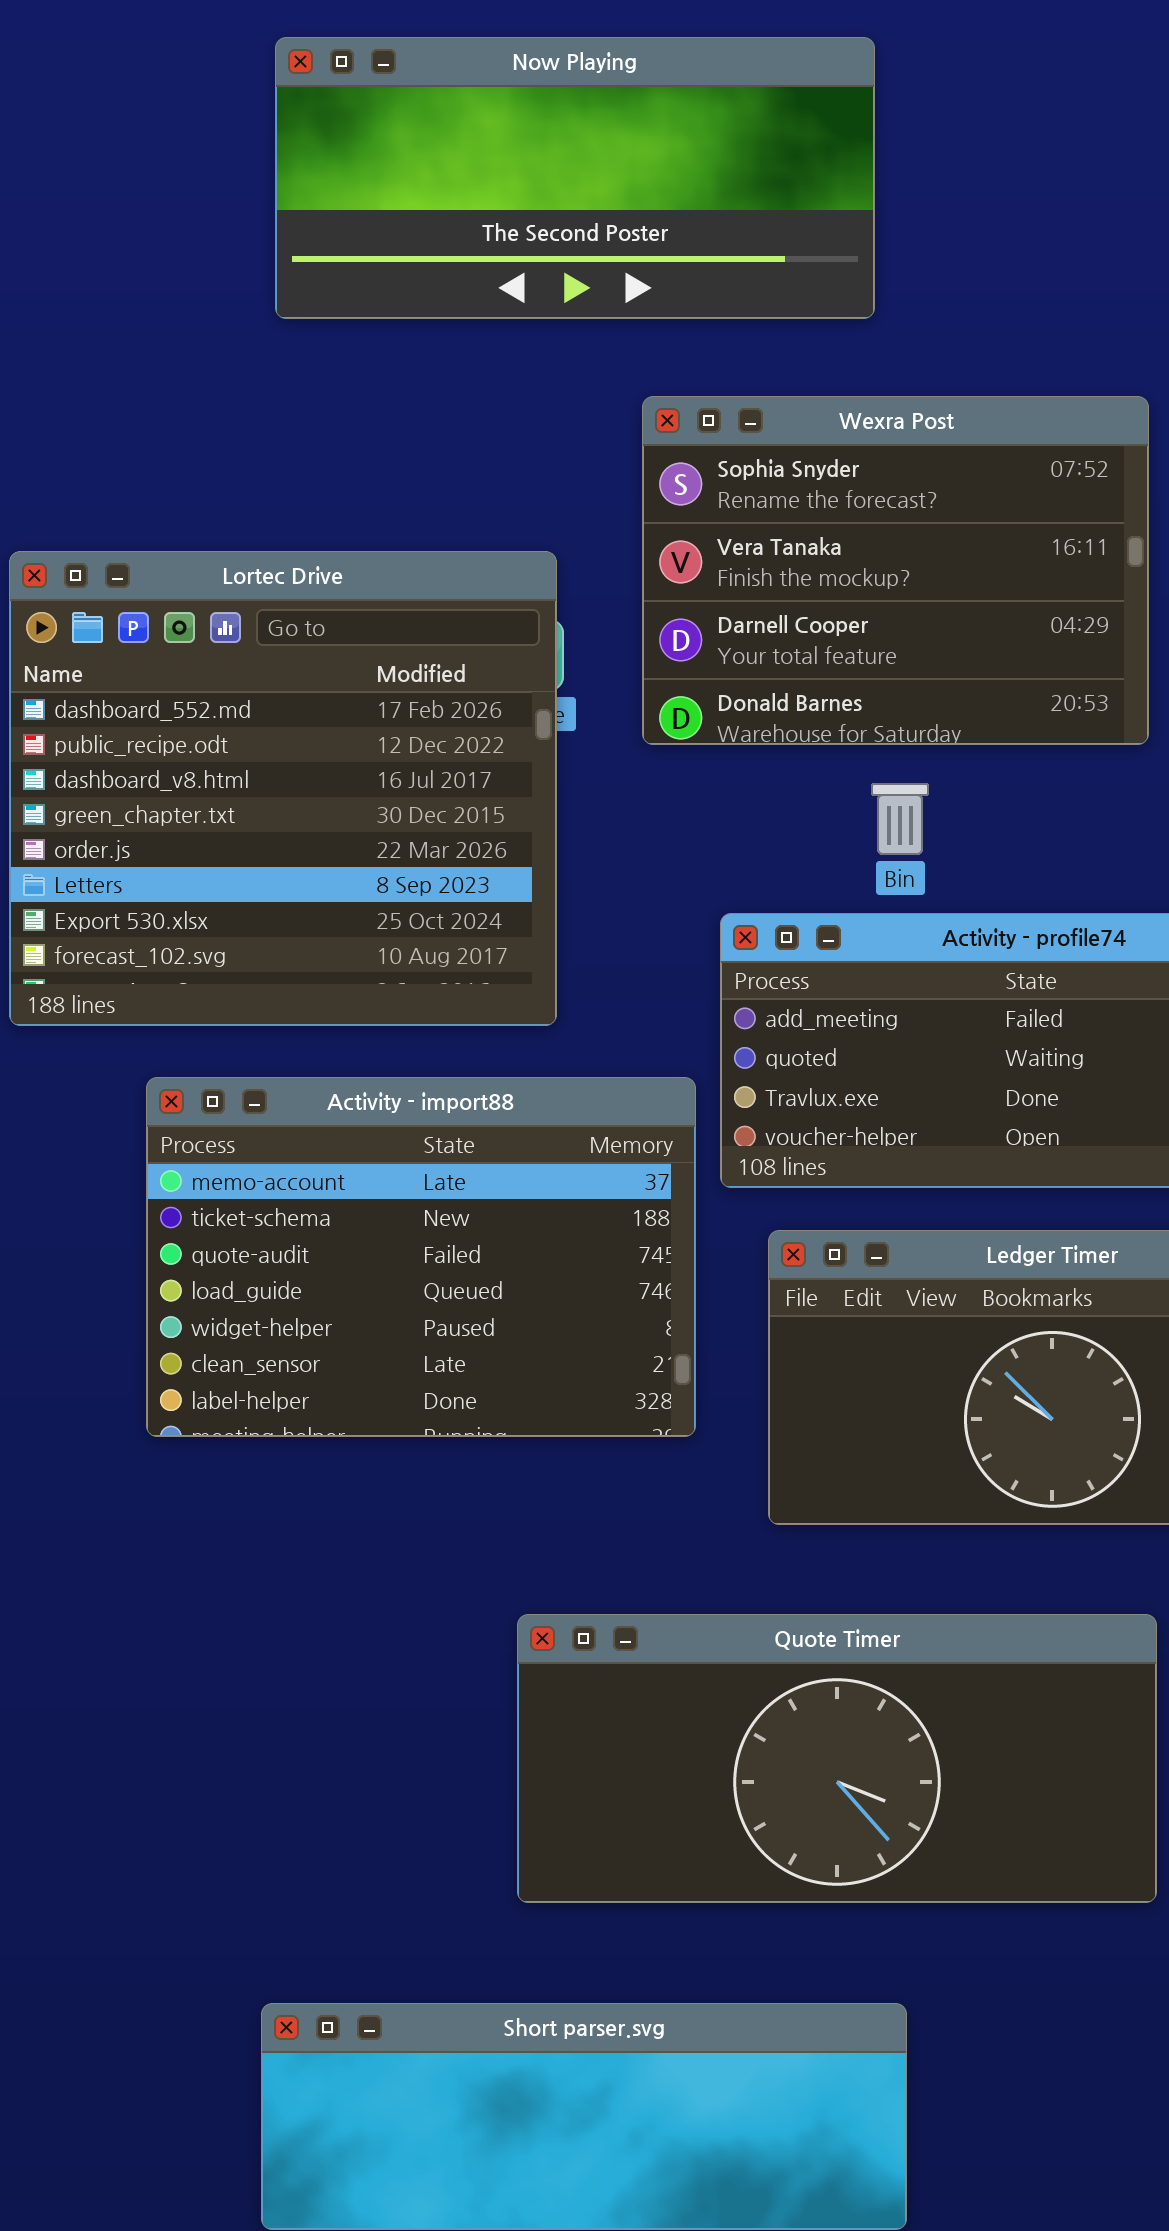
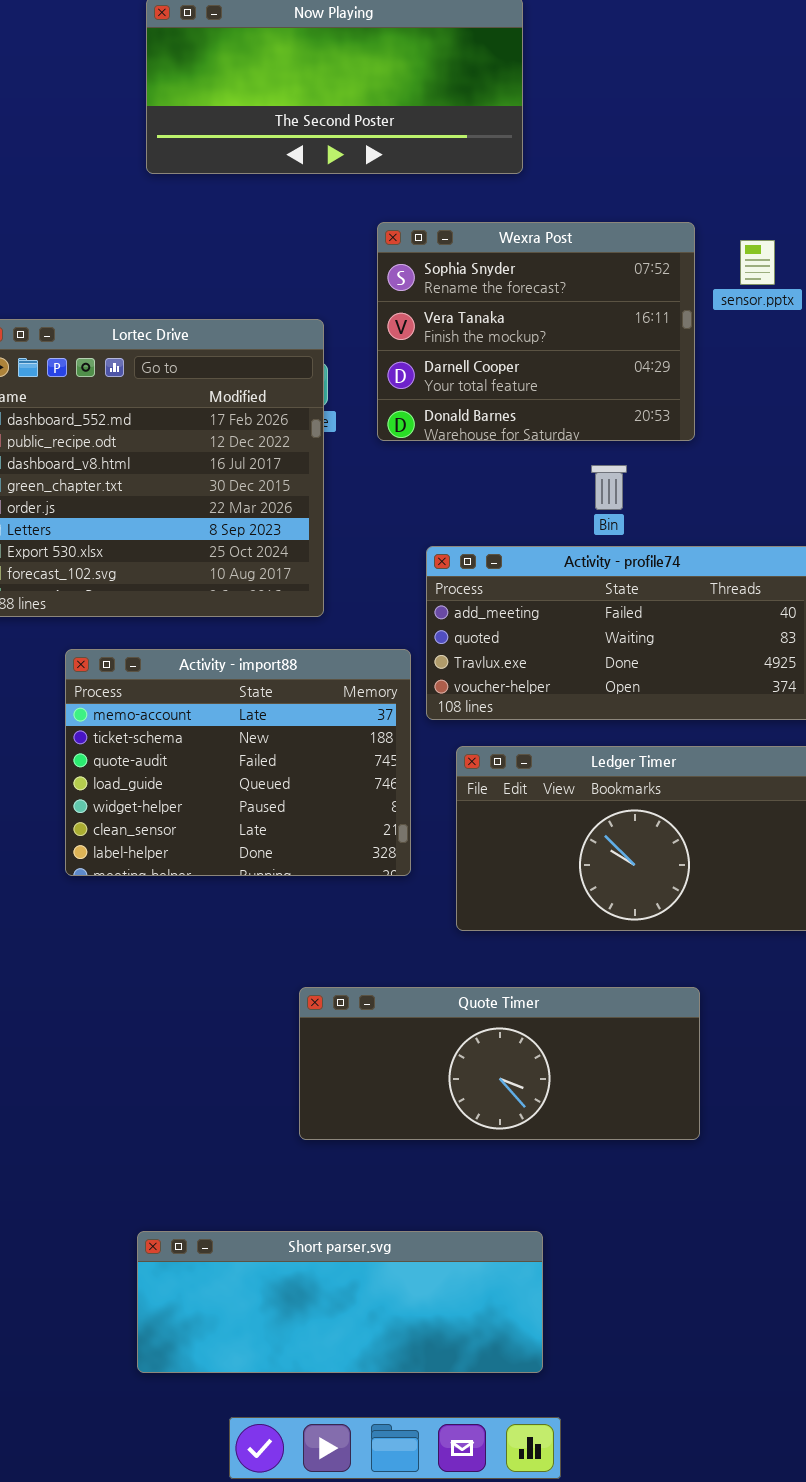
Bin: [871,783,929,855] -> [591,465,627,510], moved
Quote Timer: [517,1614,1157,1903] -> [299,987,700,1140], resized

